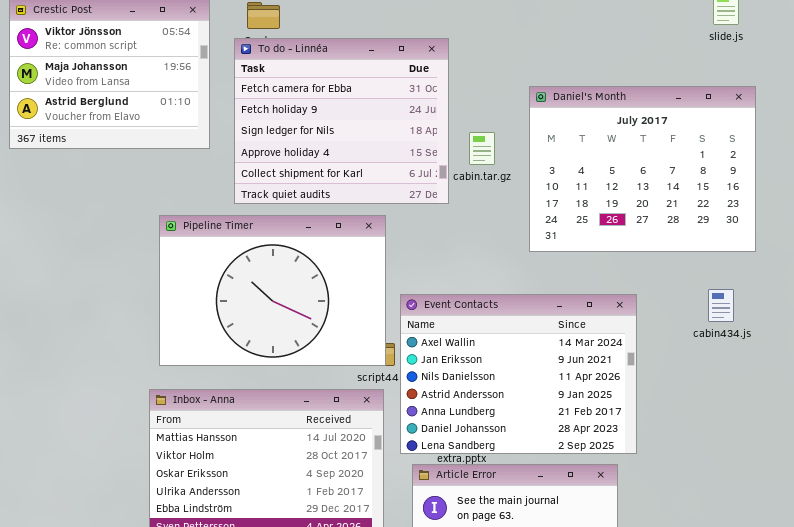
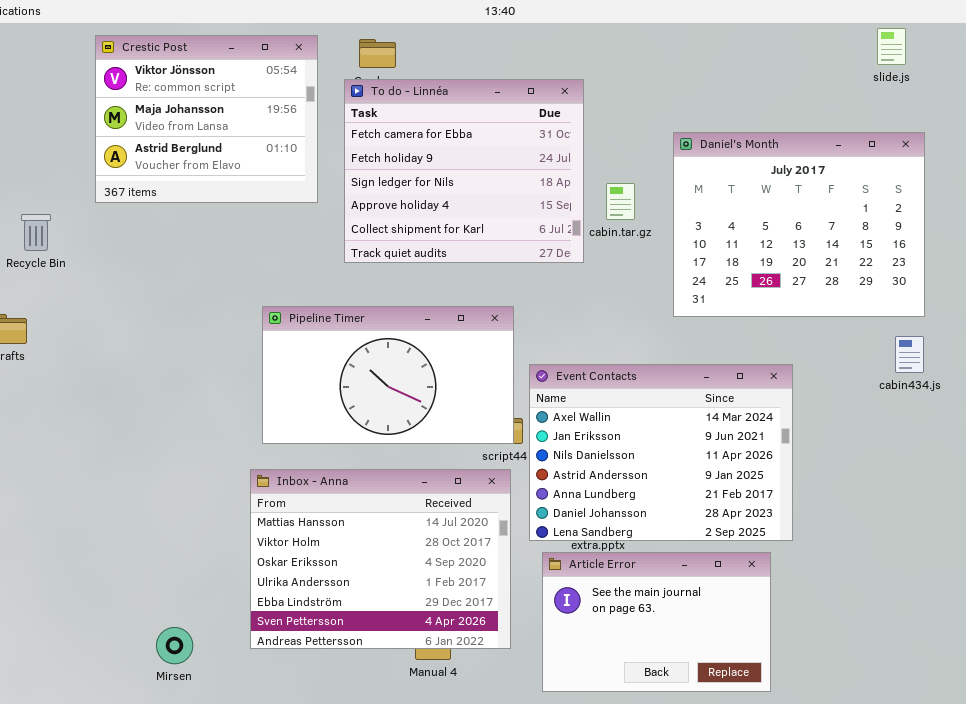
Pipeline Timer: [159,215,386,366] -> [262,306,514,444], resized
cabin434.js: [708,289,734,322] -> [895,336,924,373], moved

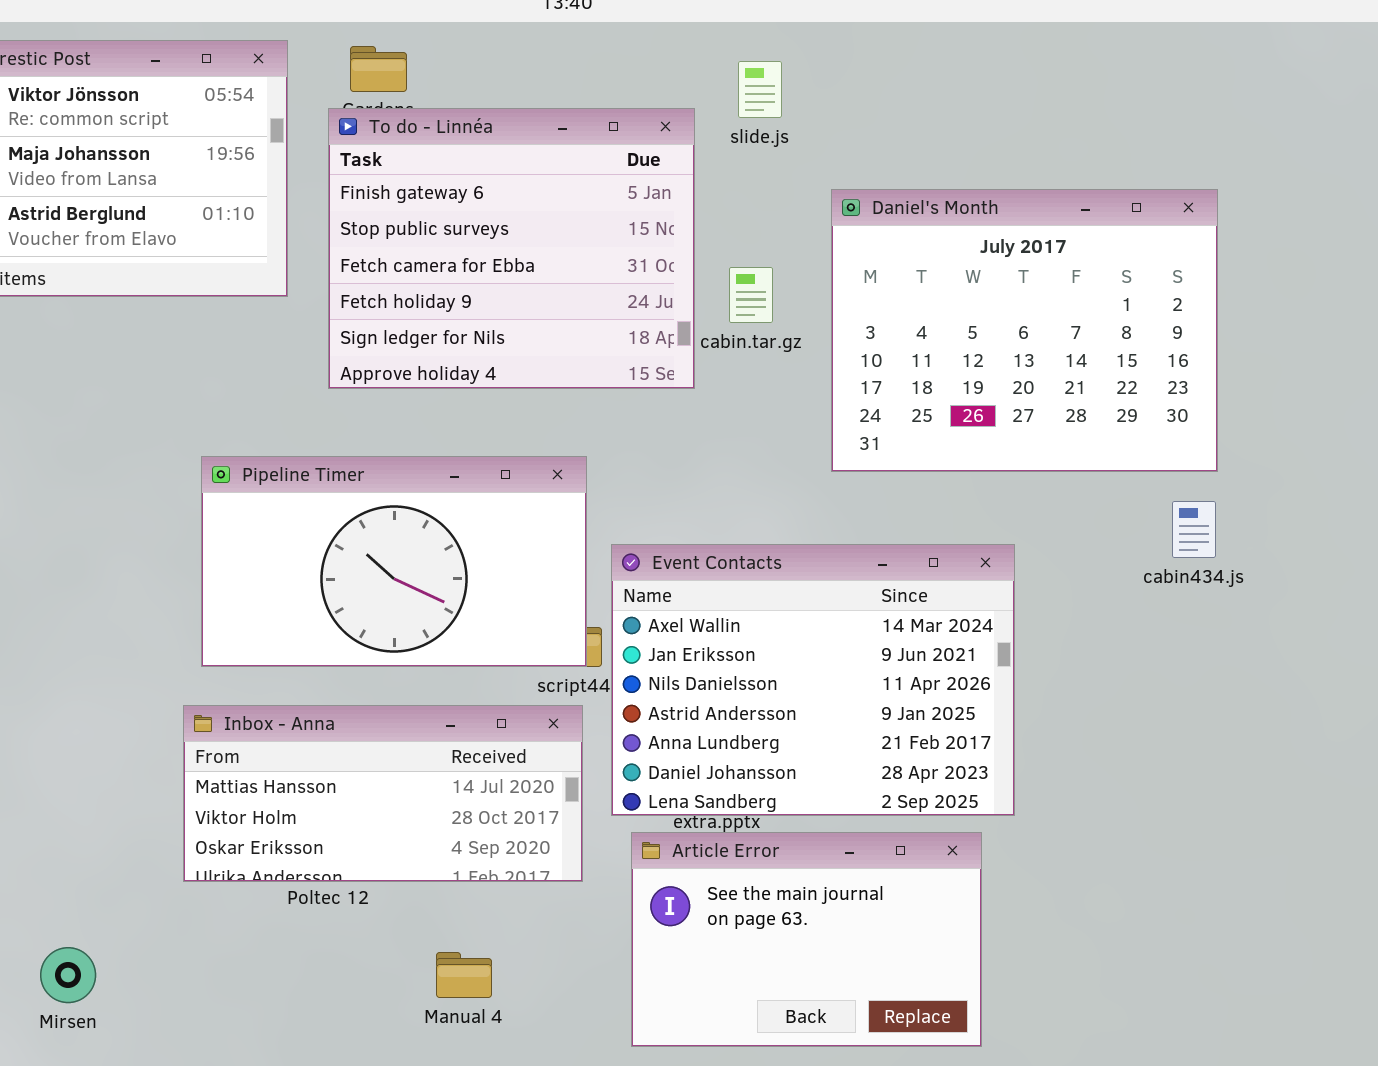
slide.js: [877,28,906,65] -> [738,61,782,118], moved
To do - Linnéa: [344,79,584,263] -> [328,108,695,389], scrolled up 2 rows
Inbox - Anna: [250,469,511,649] -> [183,705,583,882], resized

